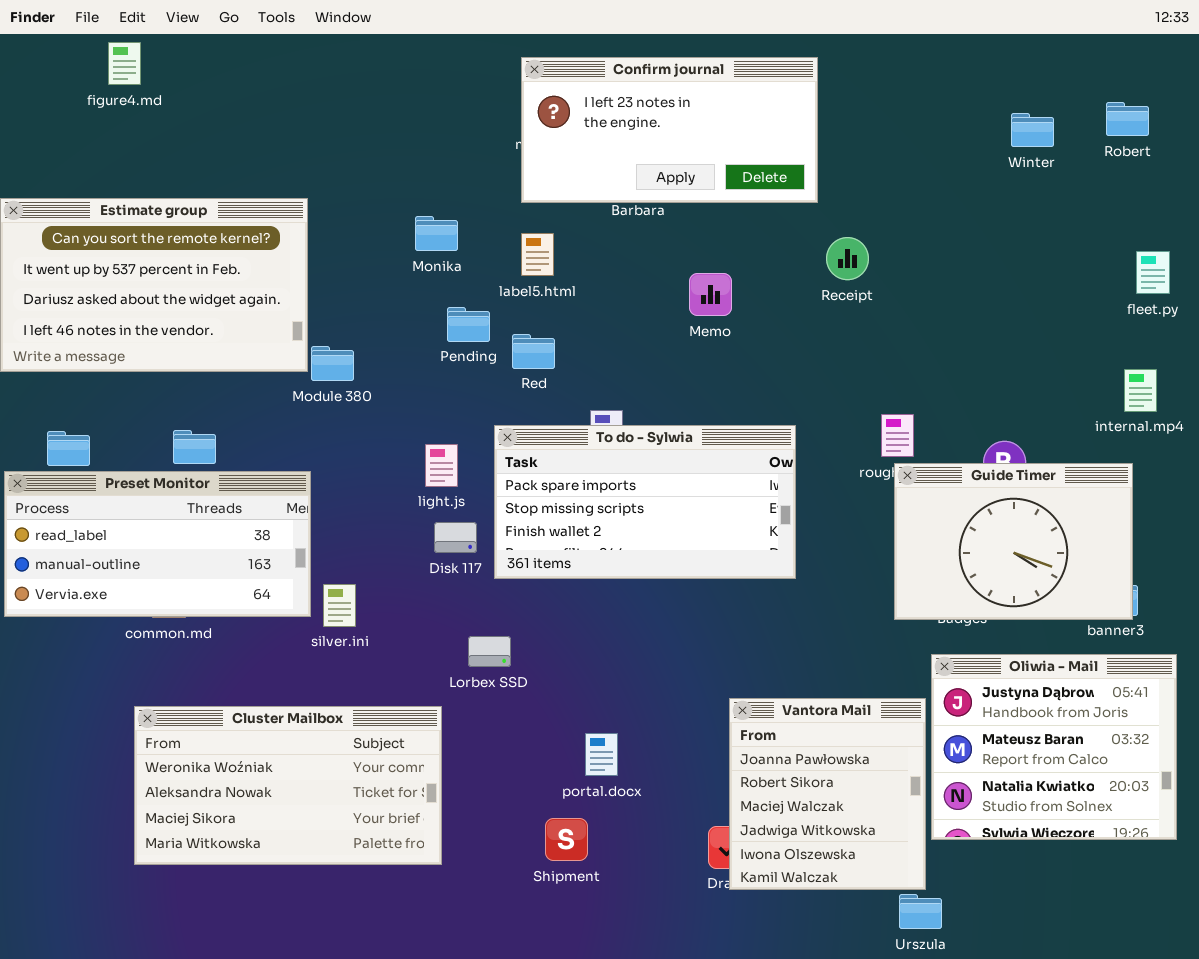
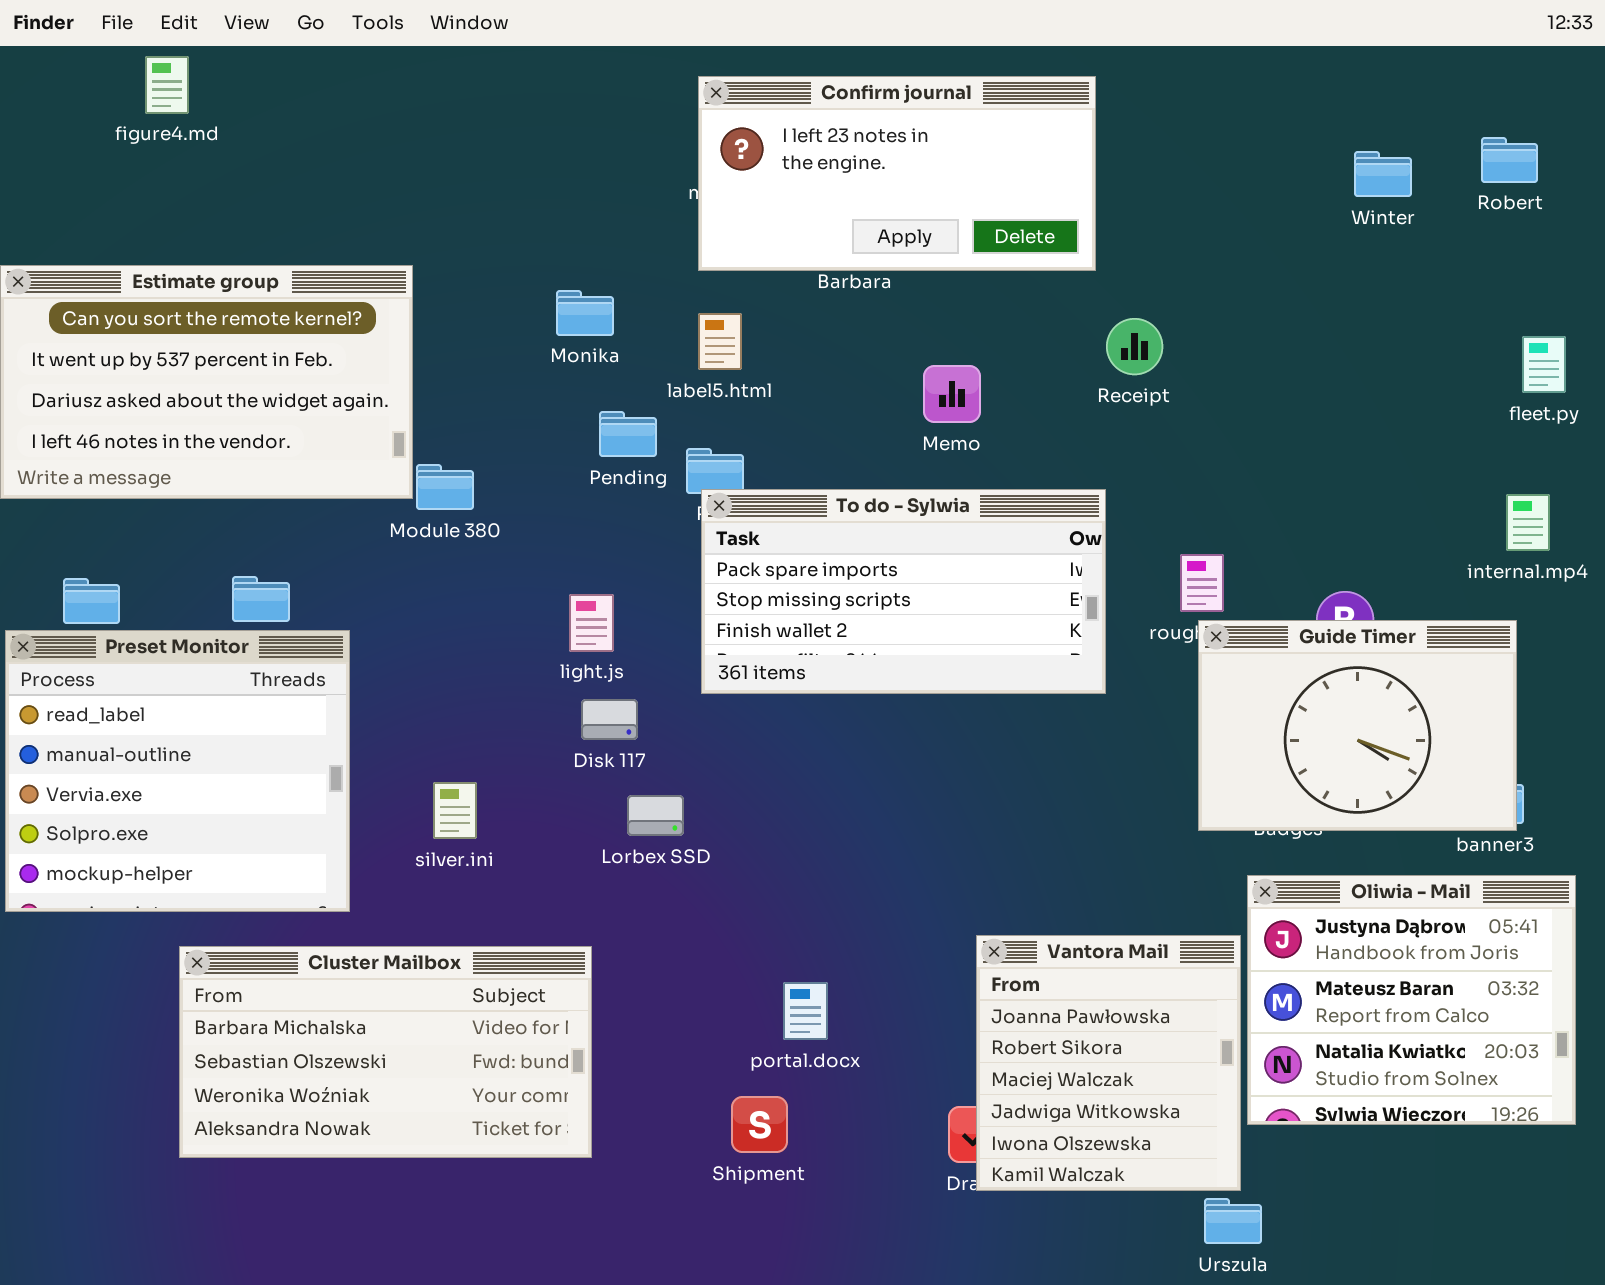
To do - Sylwia: [494,425,796,579] -> [701,489,1106,694], moved
Preset Monitor: [4,471,311,617] -> [5,630,350,912], resized
Lorbex SSD: [468,636,511,667] -> [627,795,684,836], moved
Cluster Mailbox: [134,706,442,865] -> [179,946,592,1158], scrolled up 2 rows

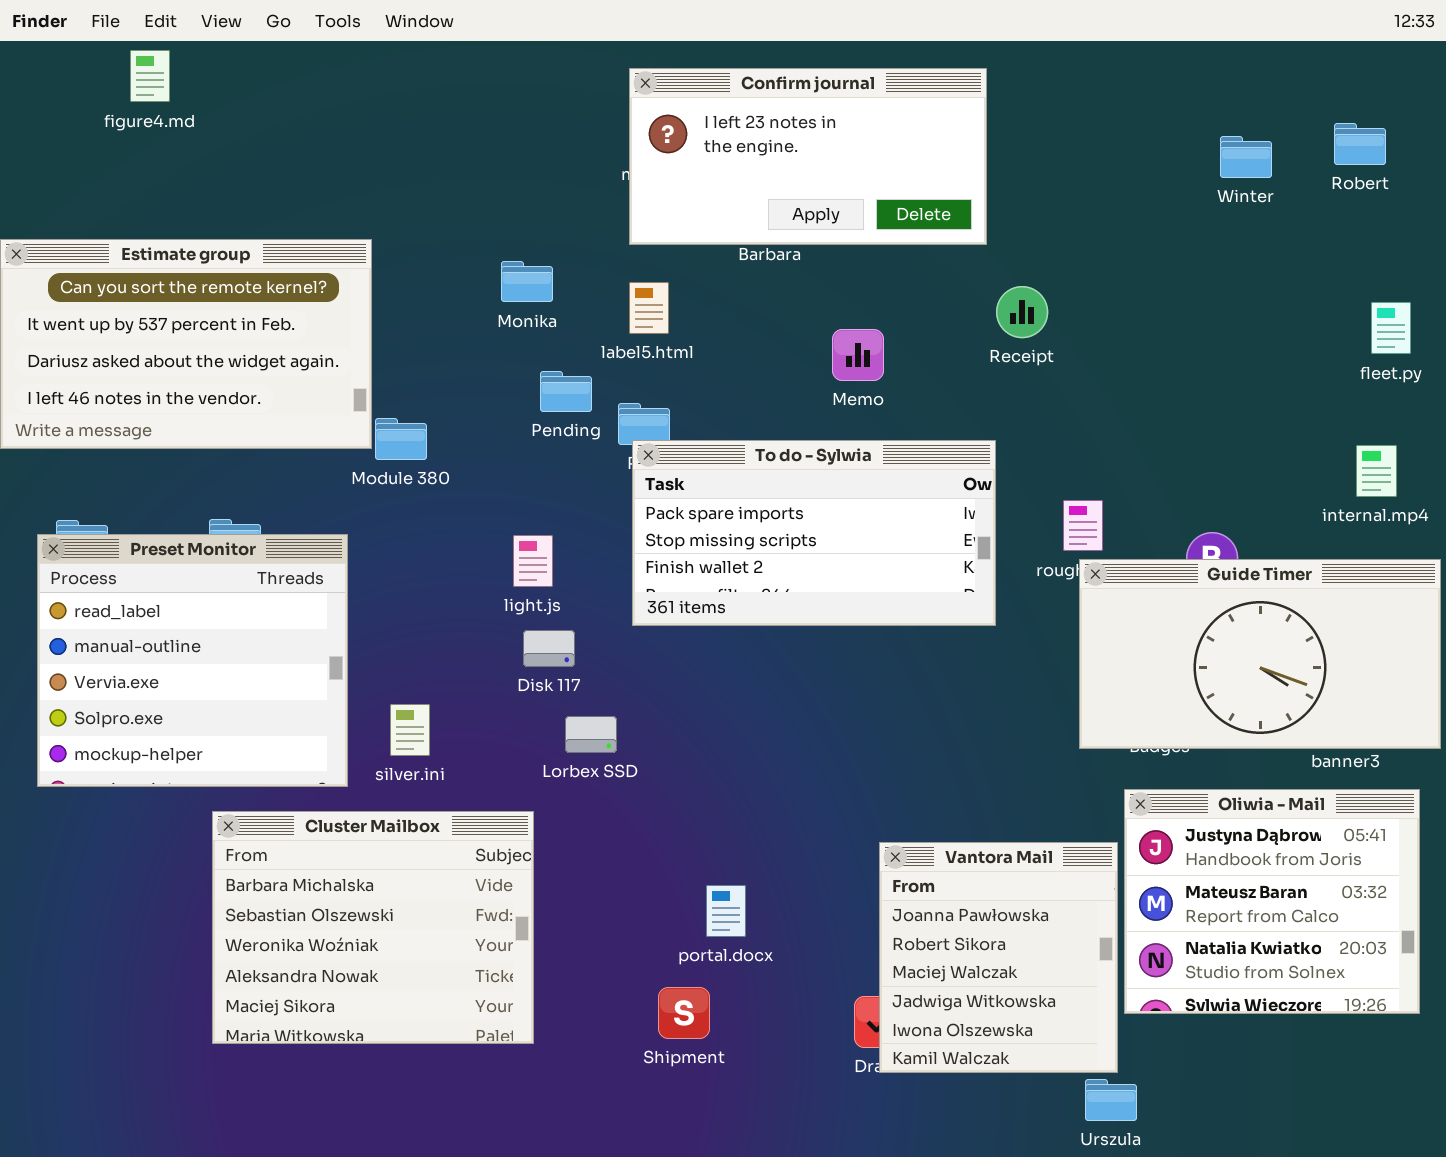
Guide Timer: [1198,620,1517,831] -> [1079,559,1441,749], resized
Preset Monitor: [5,630,350,912] -> [37,534,348,787], moved
Cluster Mailbox: [179,946,592,1158] -> [212,811,534,1044], resized

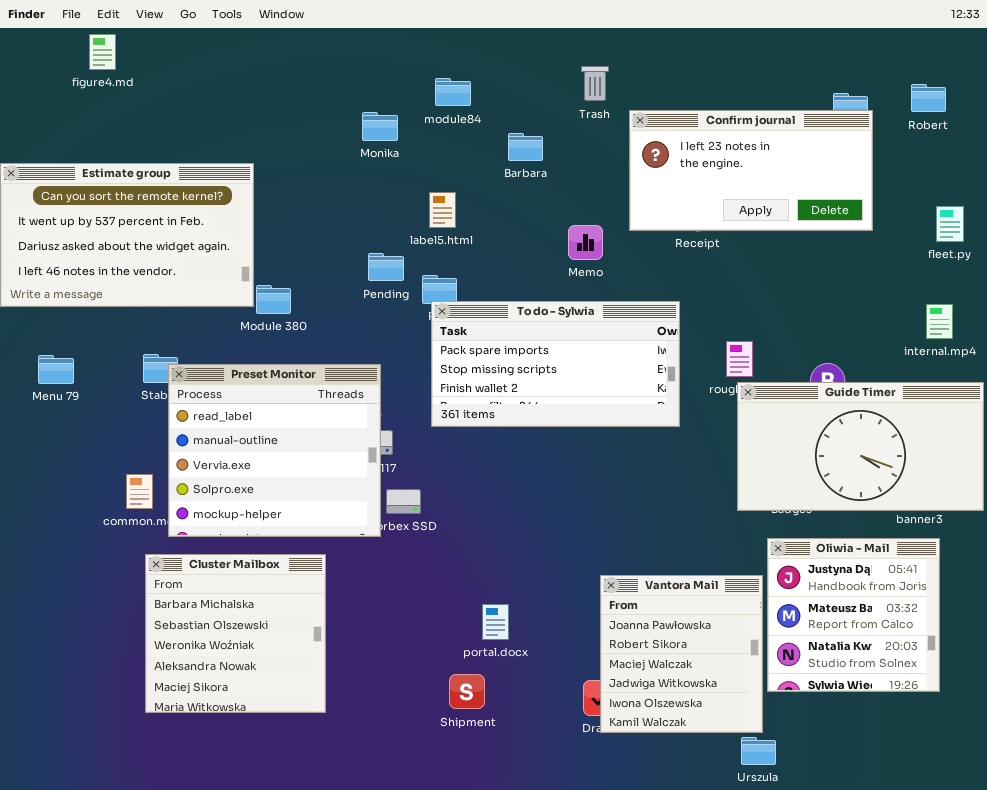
Confirm journal: [629,68,987,245] -> [629,110,873,231], moved
Monika: [501,261,553,302] -> [362,112,398,141], moved
Preset Monitor: [37,534,348,787] -> [168,364,381,537], moved
Oliwia - Mail: [1124,789,1420,1014] -> [767,538,940,692], resized
Cluster Mailbox: [212,811,534,1044] -> [145,554,326,713], resized

